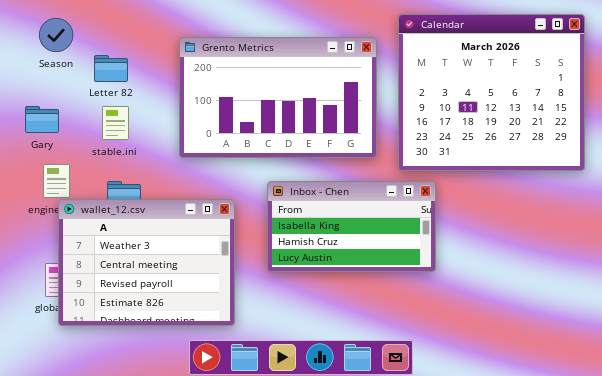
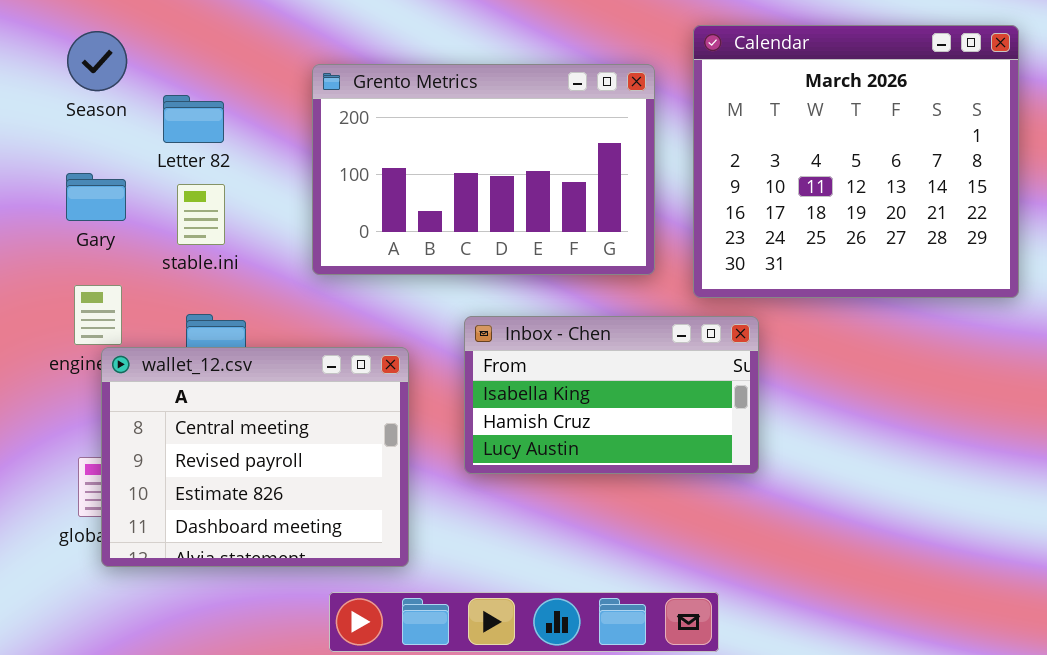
Gary: [25,106,59,133] -> [66,173,126,221], moved
wallet_12.csv: [58,199,235,326] -> [101,347,409,567], scrolled down 1 row

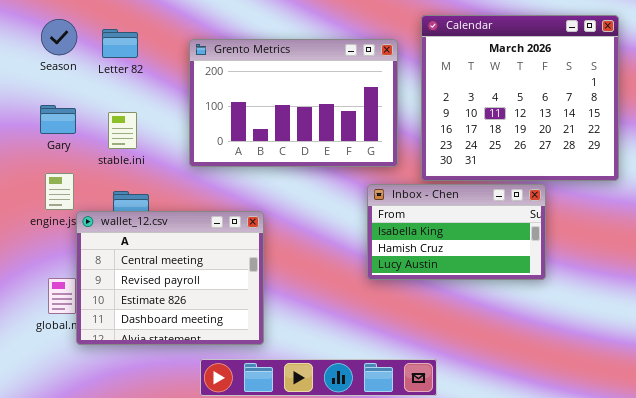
Letter 82: [163,95,224,143] -> [102,29,138,58], moved
Inbox - Chen: [464,316,759,474] -> [367,184,546,280], moved
wallet_12.csv: [101,347,409,567] -> [76,211,264,345], moved

